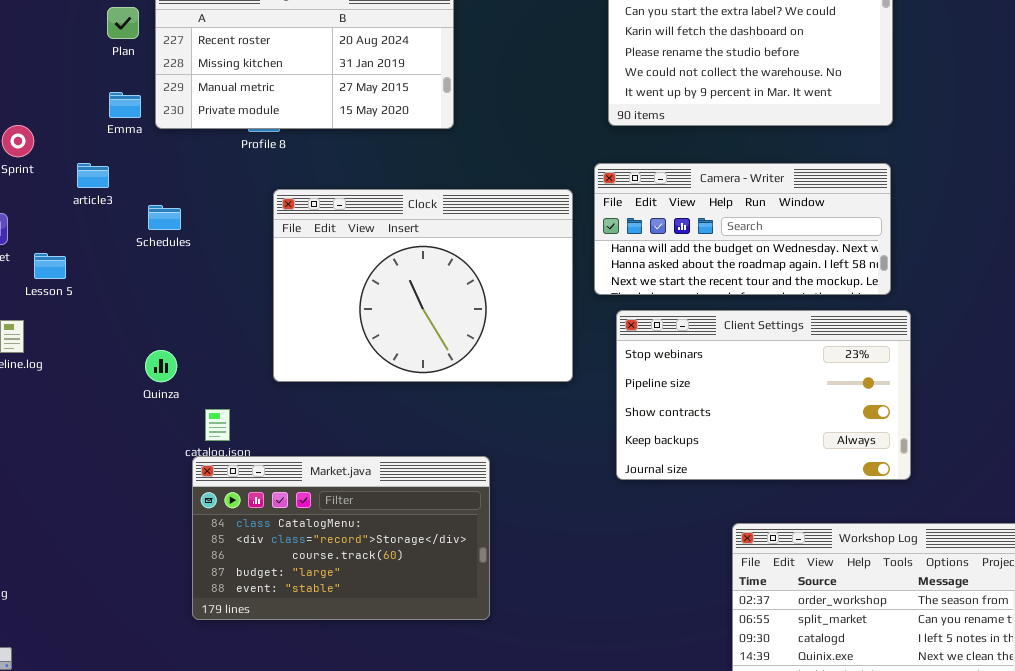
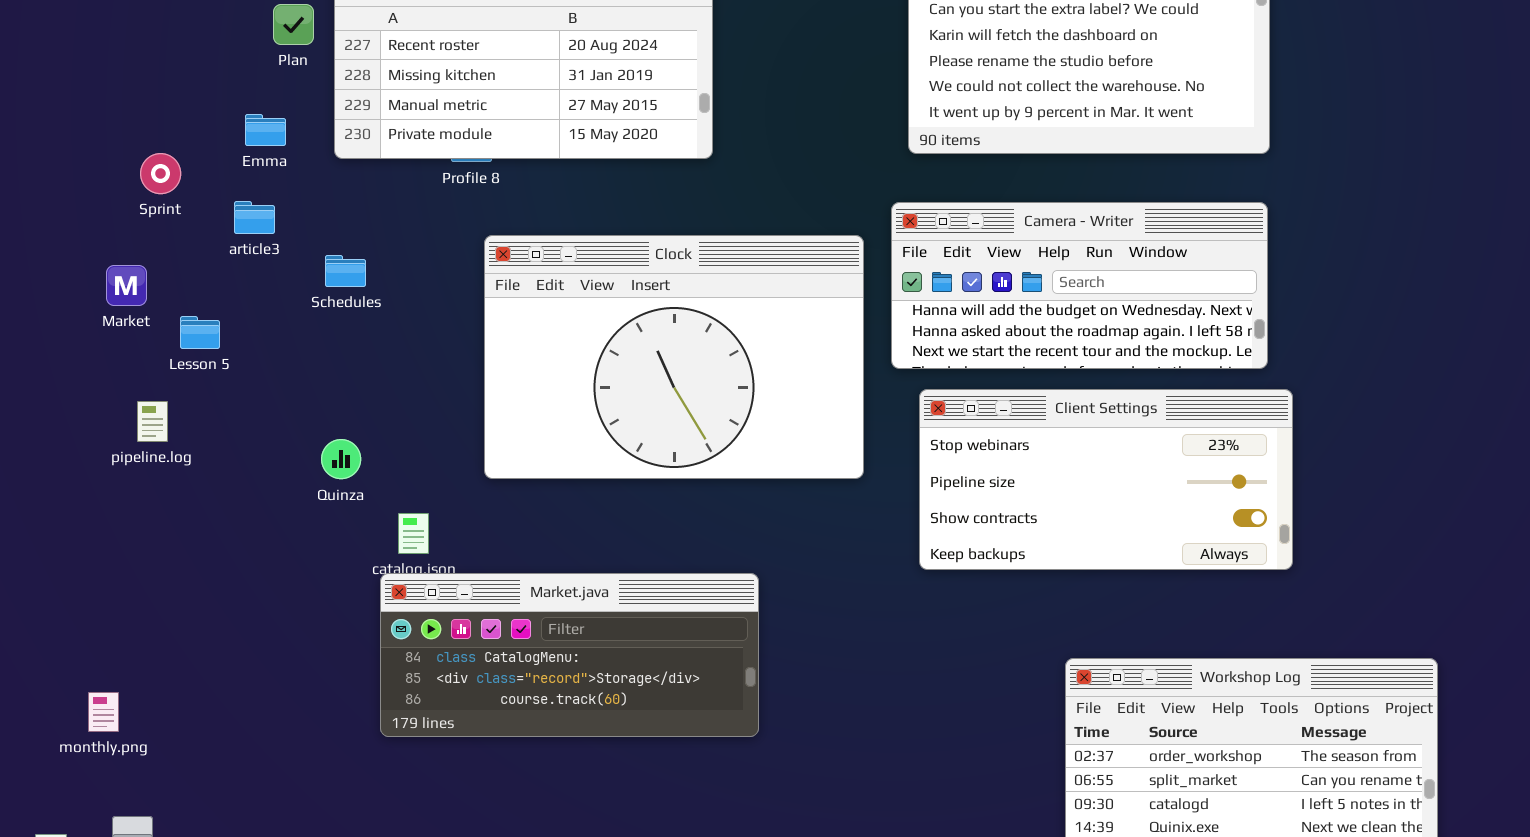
Emma: [109,92,141,118] -> [245,114,286,146], moved
Client Settings: [616,310,911,480] -> [919,389,1293,570], resized
Market.java: [192,456,490,620] -> [380,573,759,737], resized

